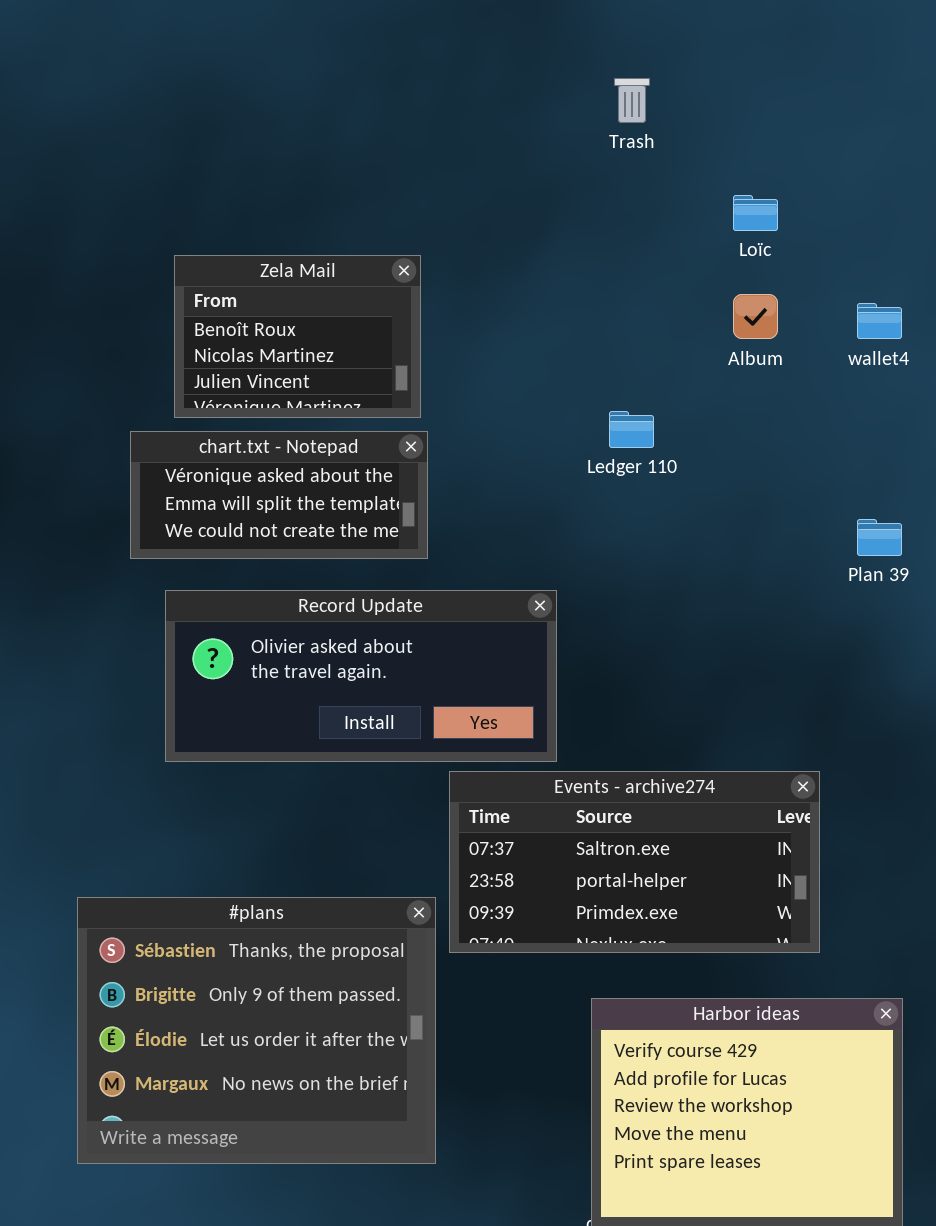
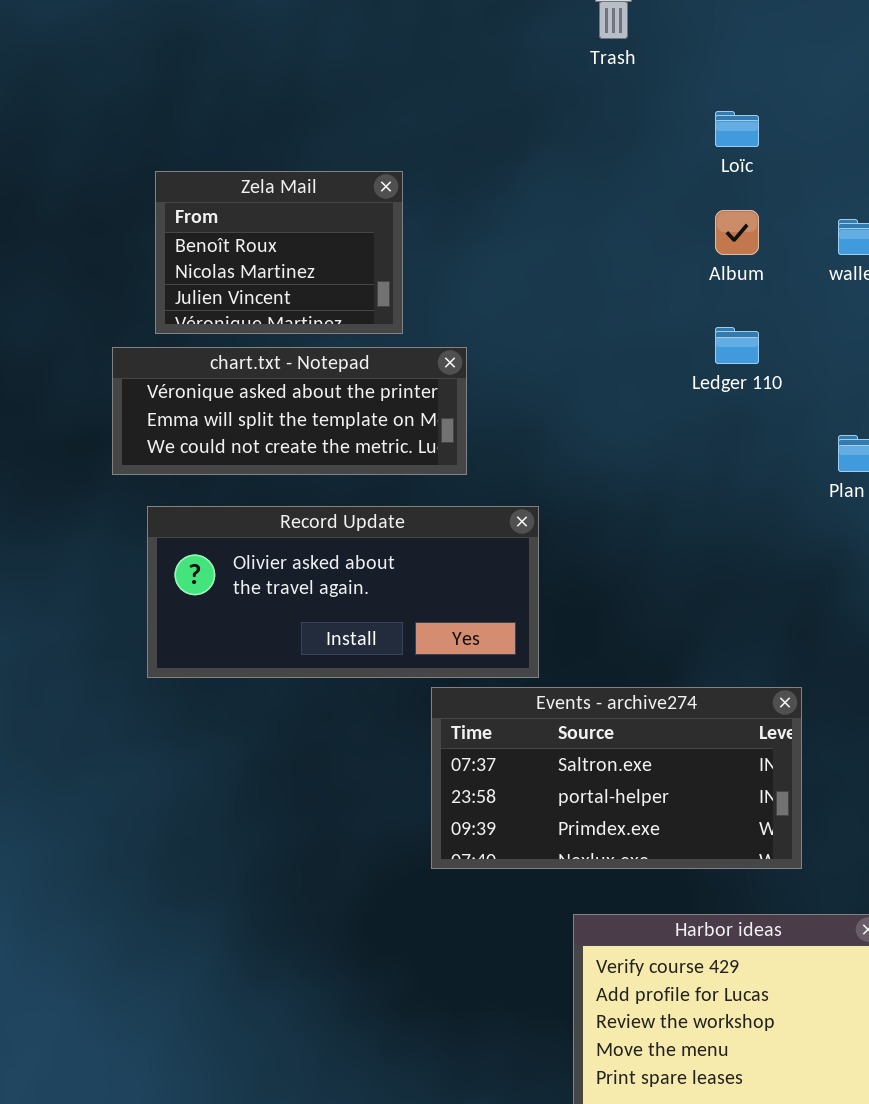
Ledger 110: [609,411,654,448] -> [715,327,759,364], moved
chart.txt - Notepad: [130,431,428,559] -> [112,347,467,475], resized
#plans: [77,897,436,1164] -> none, closed

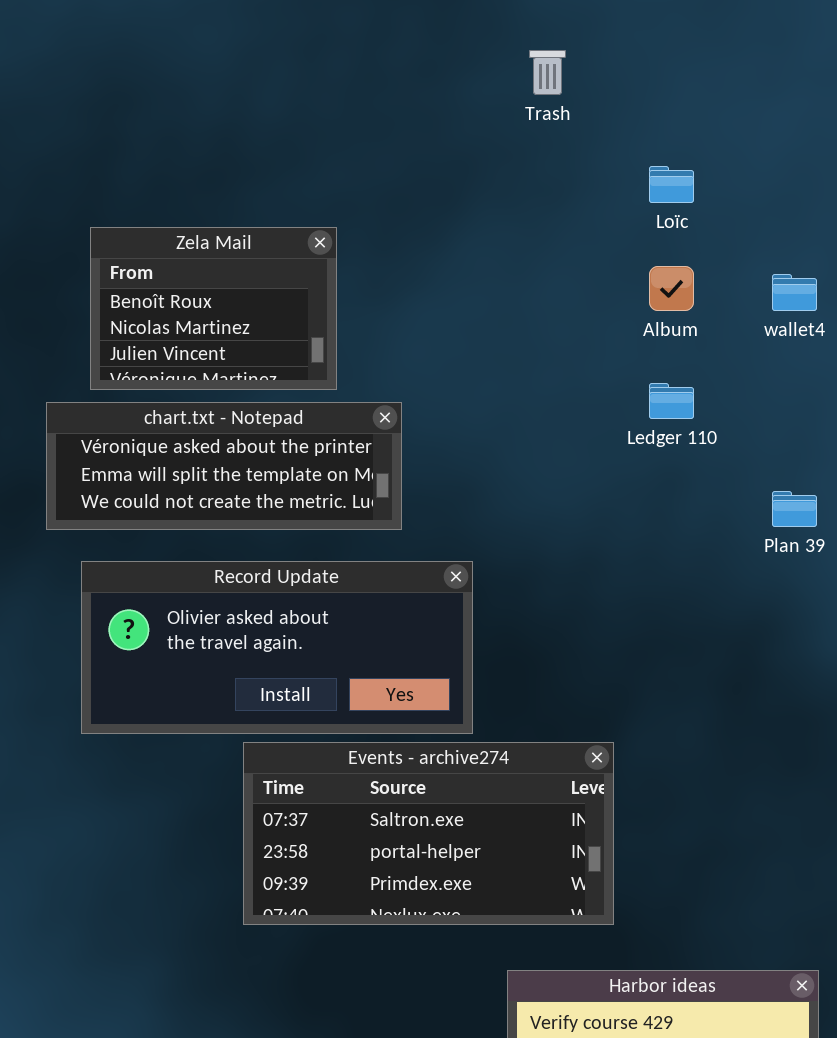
Events - archive274: [431,687,802,869] -> [243,742,614,925], moved

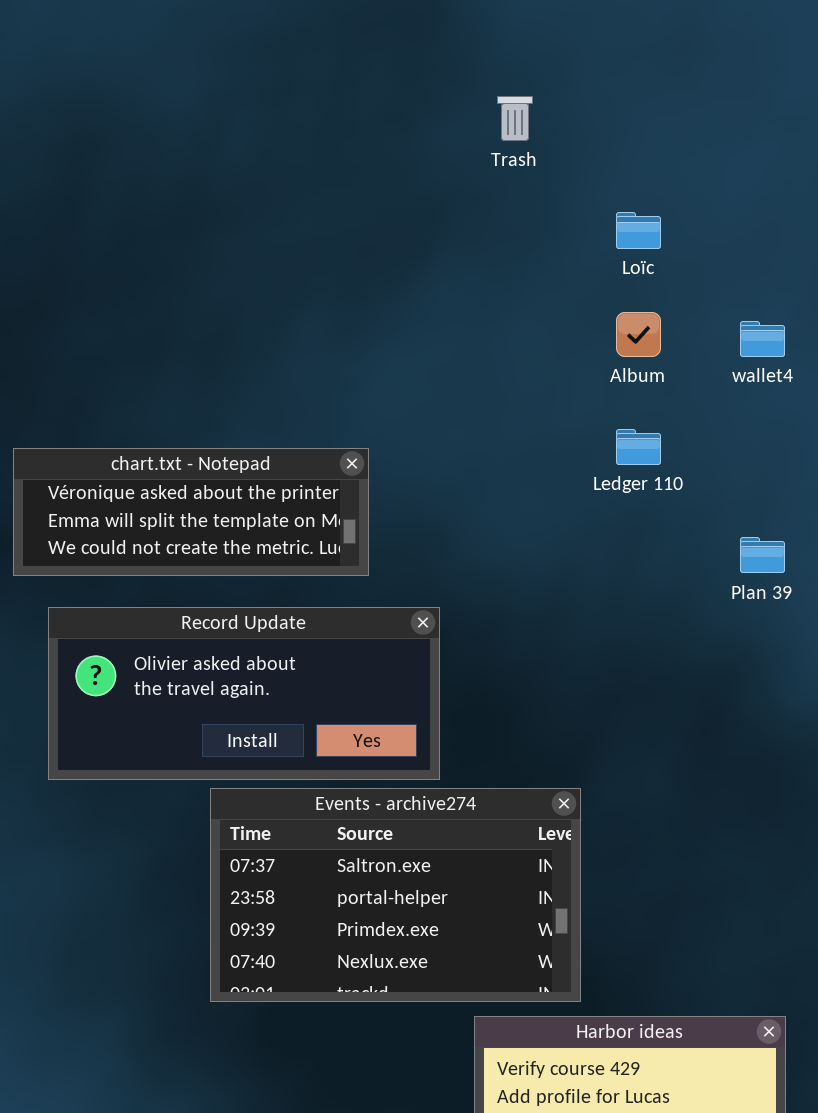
Zela Mail: [90,227,337,390] -> none, closed
Events - archive274: [243,742,614,925] -> [210,788,581,1002], resized

